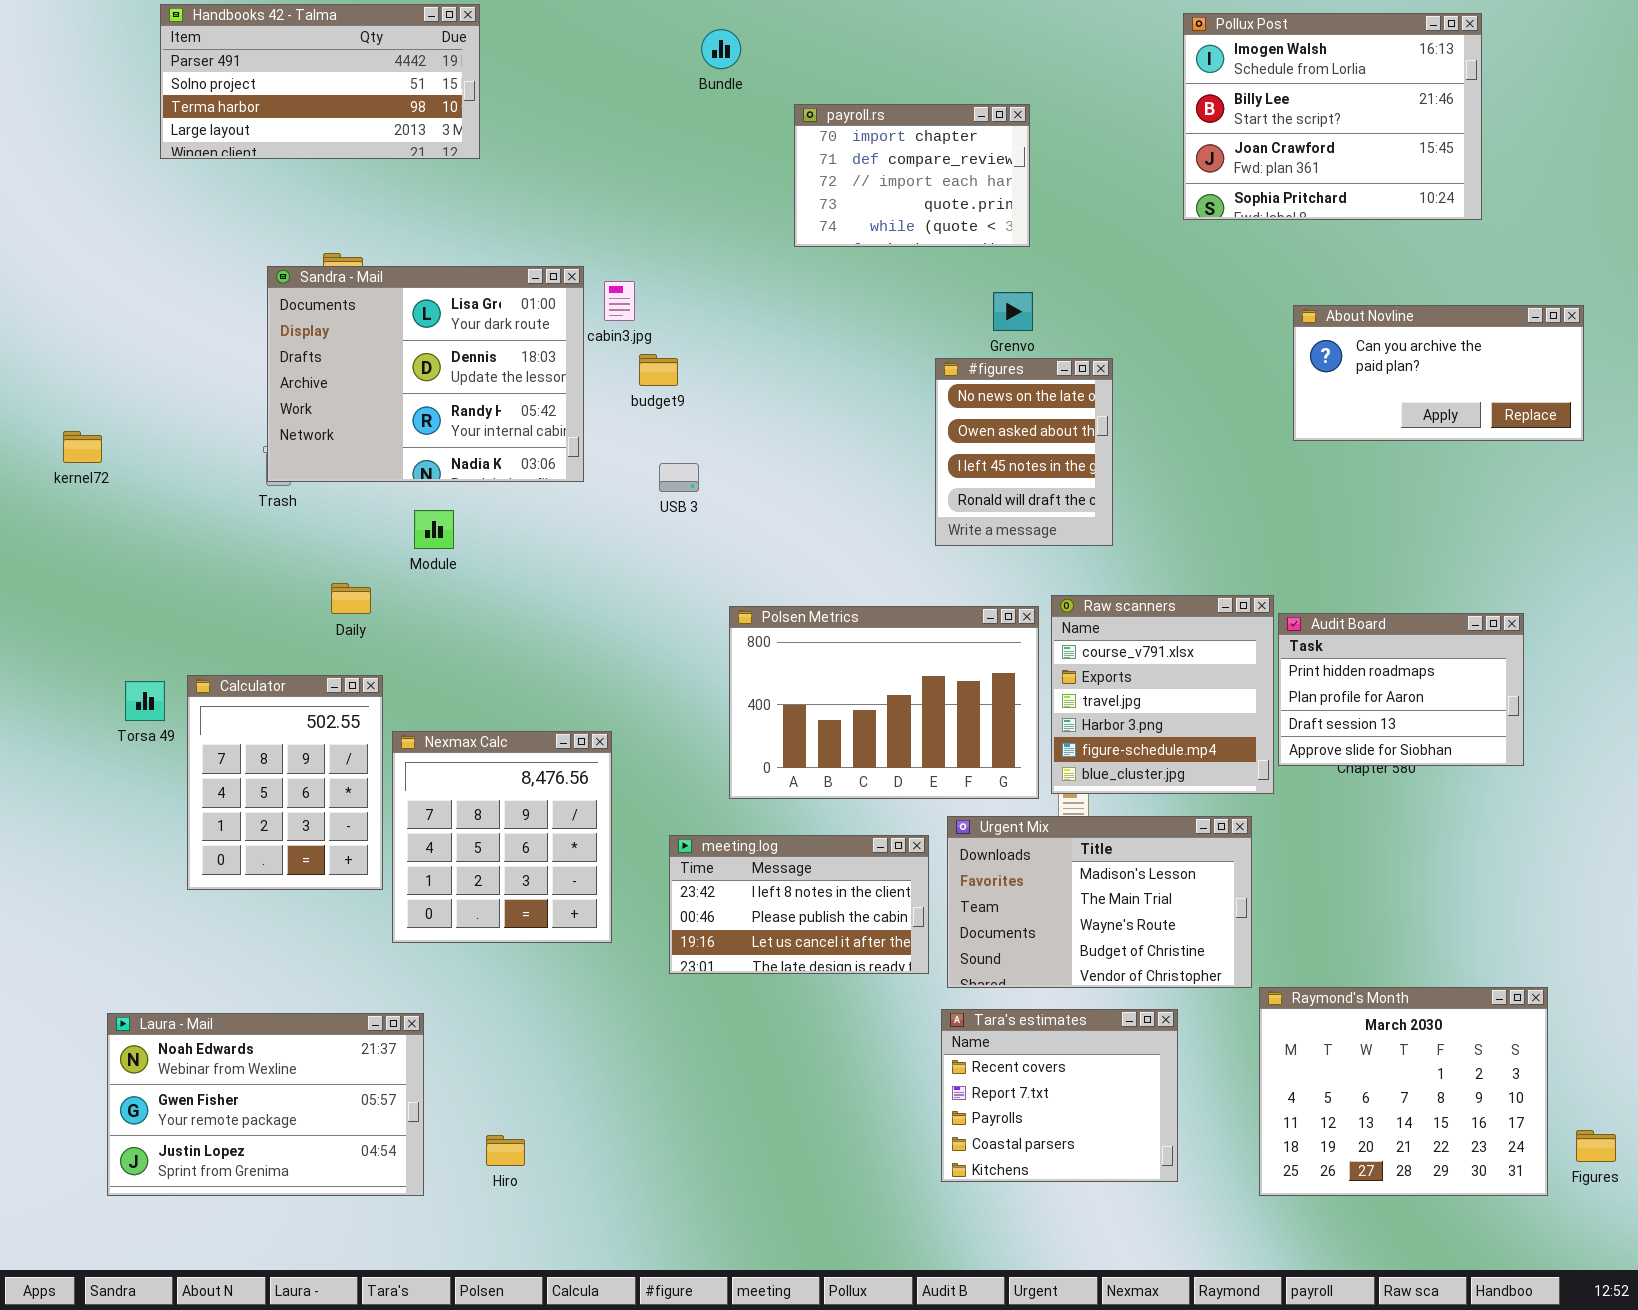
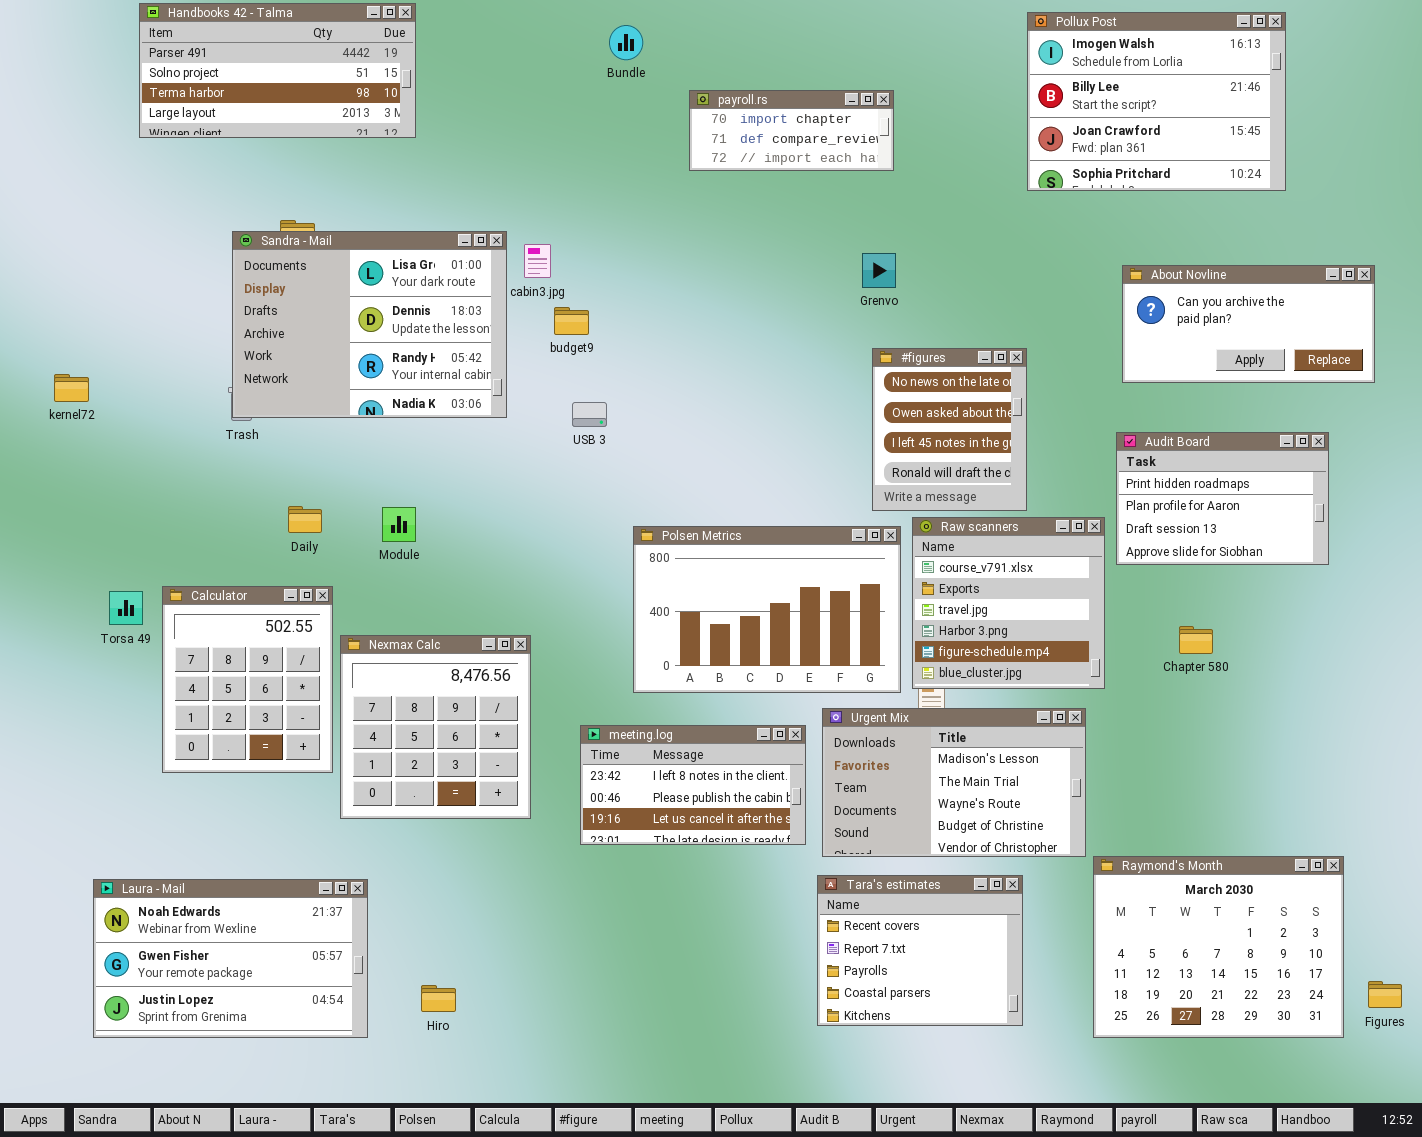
payroll.rs: [794,104,1030,247] -> [689,90,894,171], resized
#figures: [935,358,1113,546] -> [872,348,1027,511], moved
Module: [414,510,454,549] -> [382,507,416,542], moved
Audit Board: [1278,613,1524,766] -> [1116,432,1329,565], moved

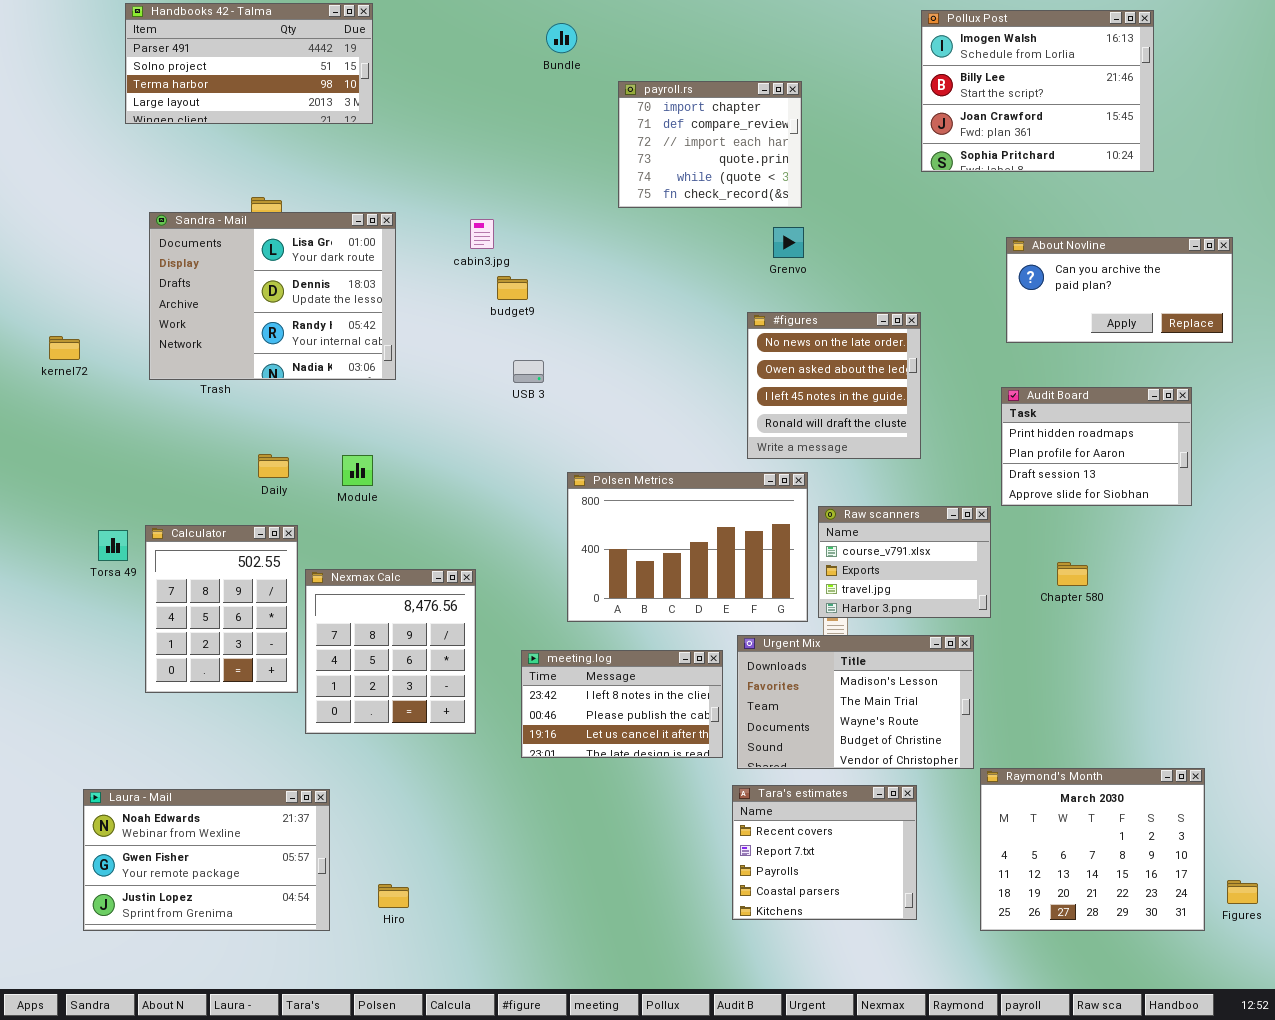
payroll.rs: [689,90,894,171] -> [618,81,802,208], resized
Sandra - Mail: [232,231,507,418] -> [149,212,396,380], moved
#figures: [872,348,1027,511] -> [747,312,921,459], resized
Raw scanners: [912,517,1105,689] -> [818,506,991,618], resized

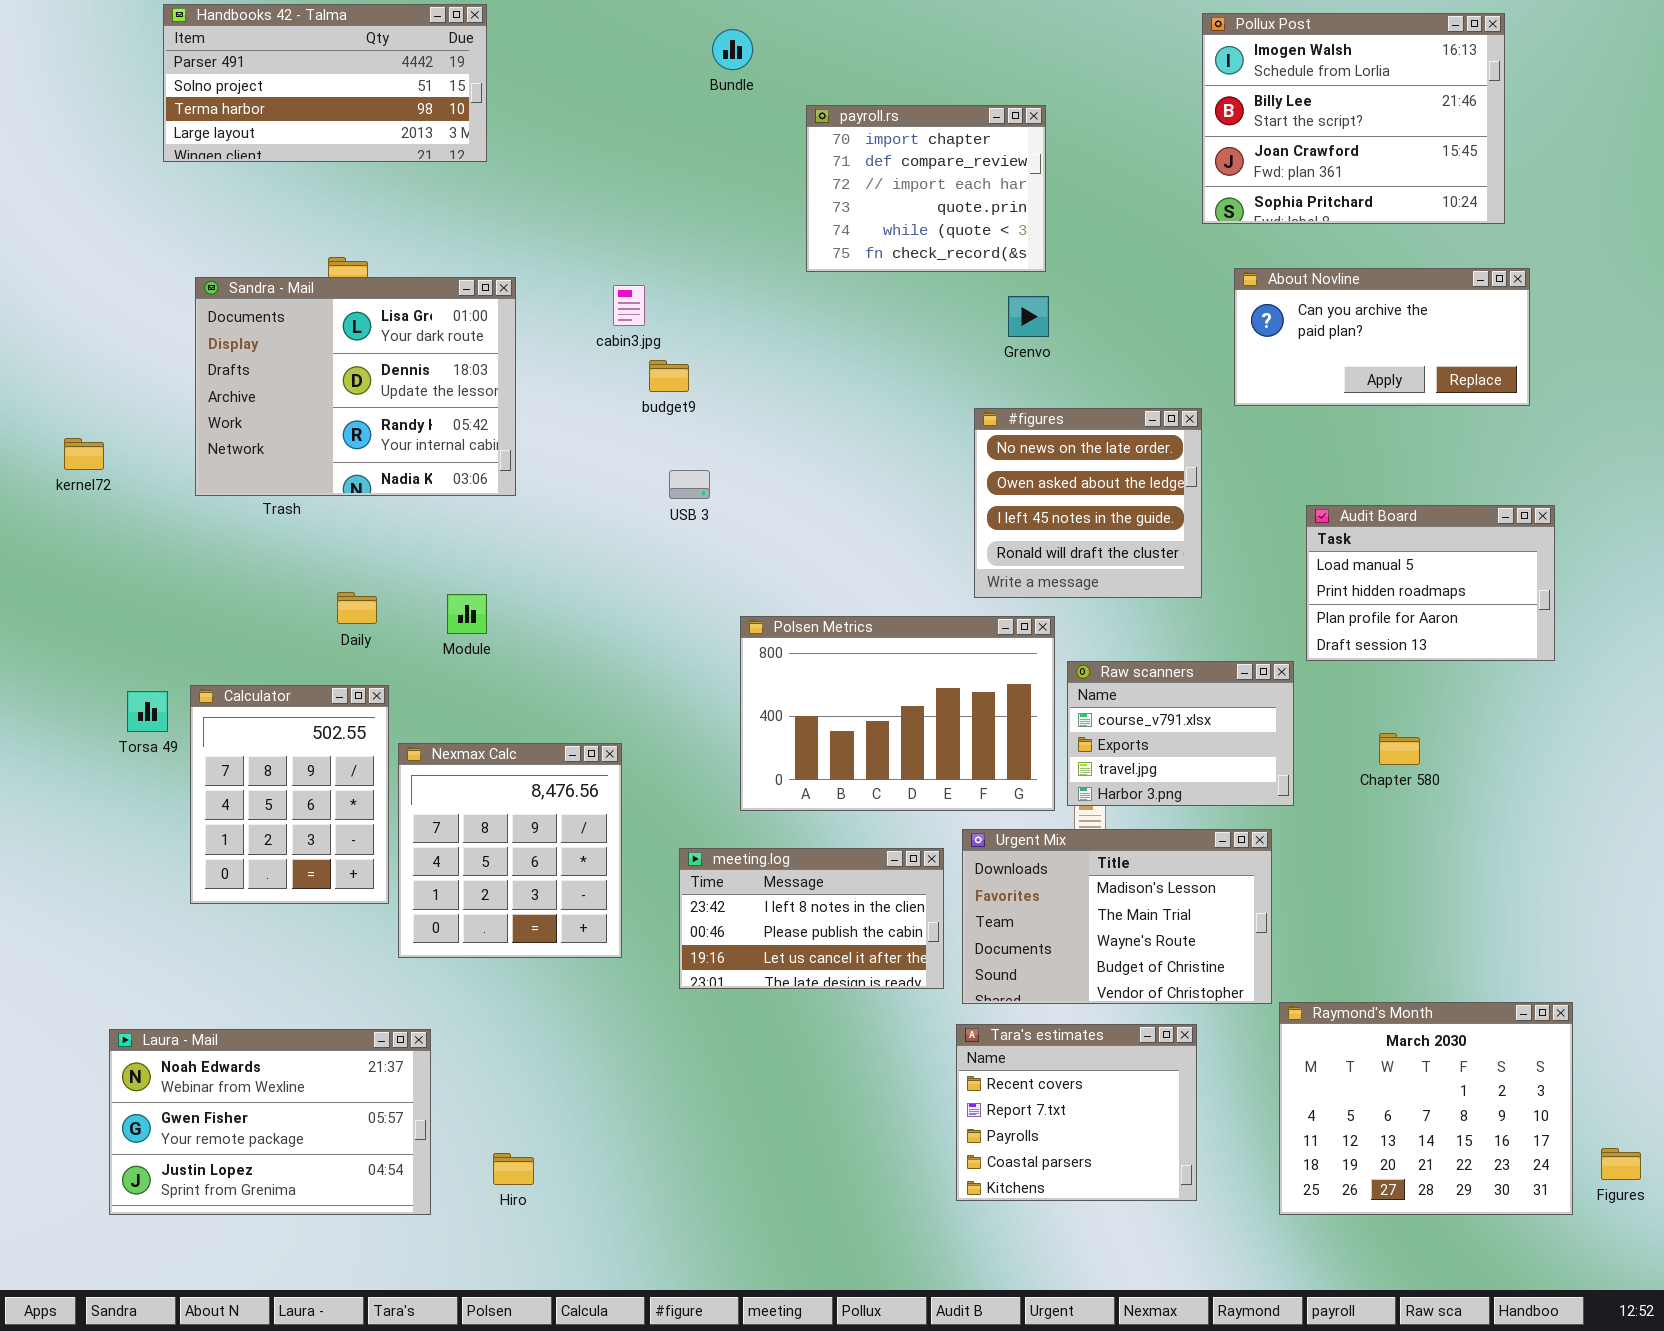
About Novline: [1006,237,1233,343] -> [1234,268,1530,406], moved
Audit Board: [1001,387,1192,506] -> [1306,505,1555,661], scrolled up 1 row

